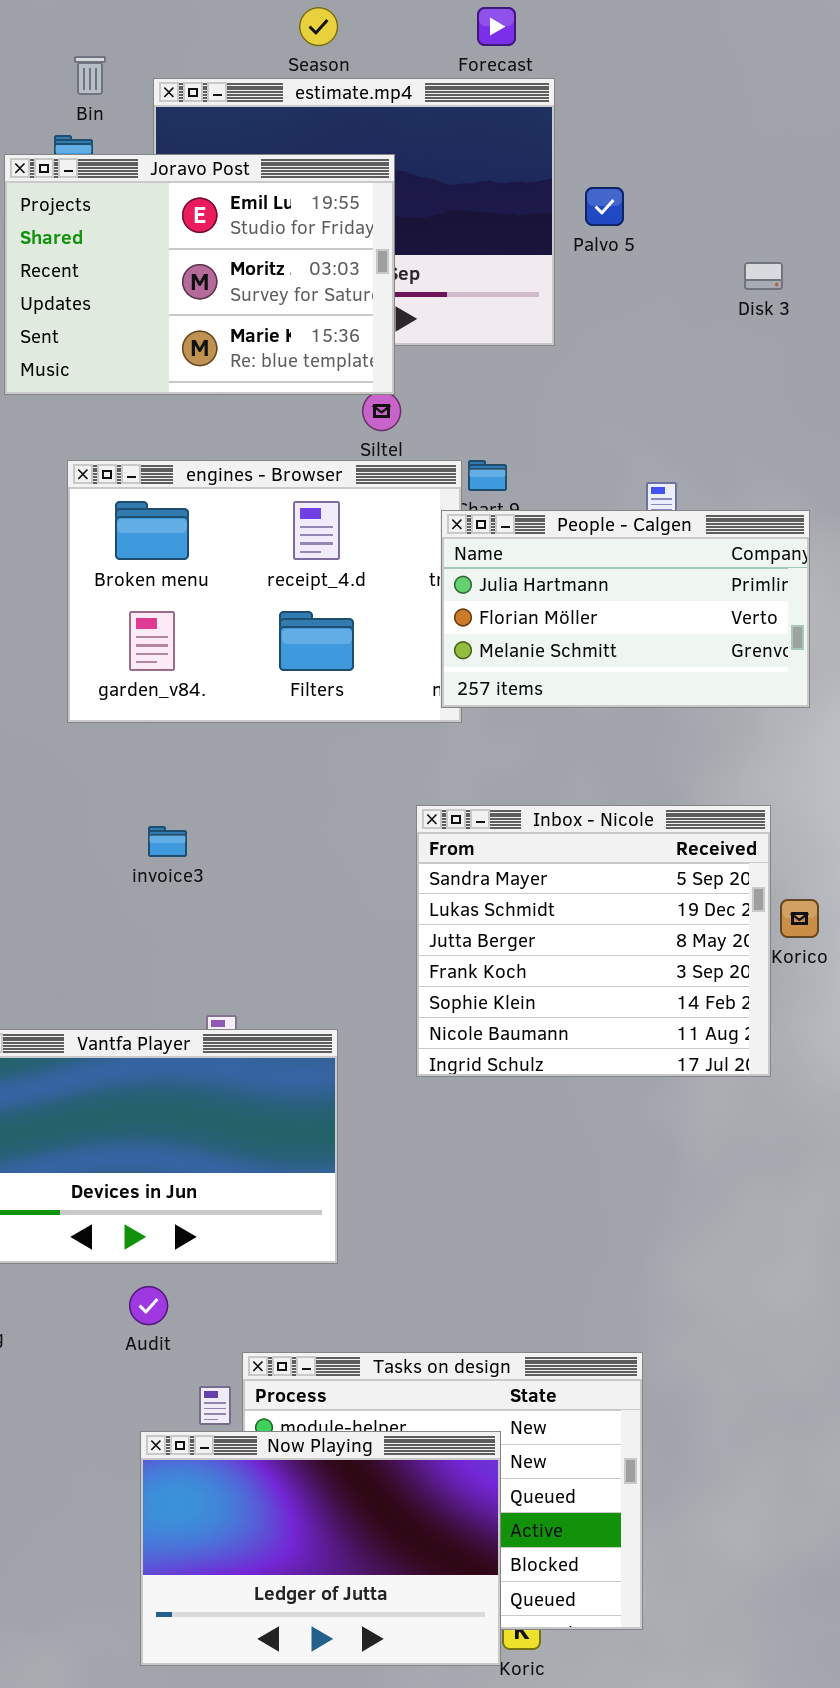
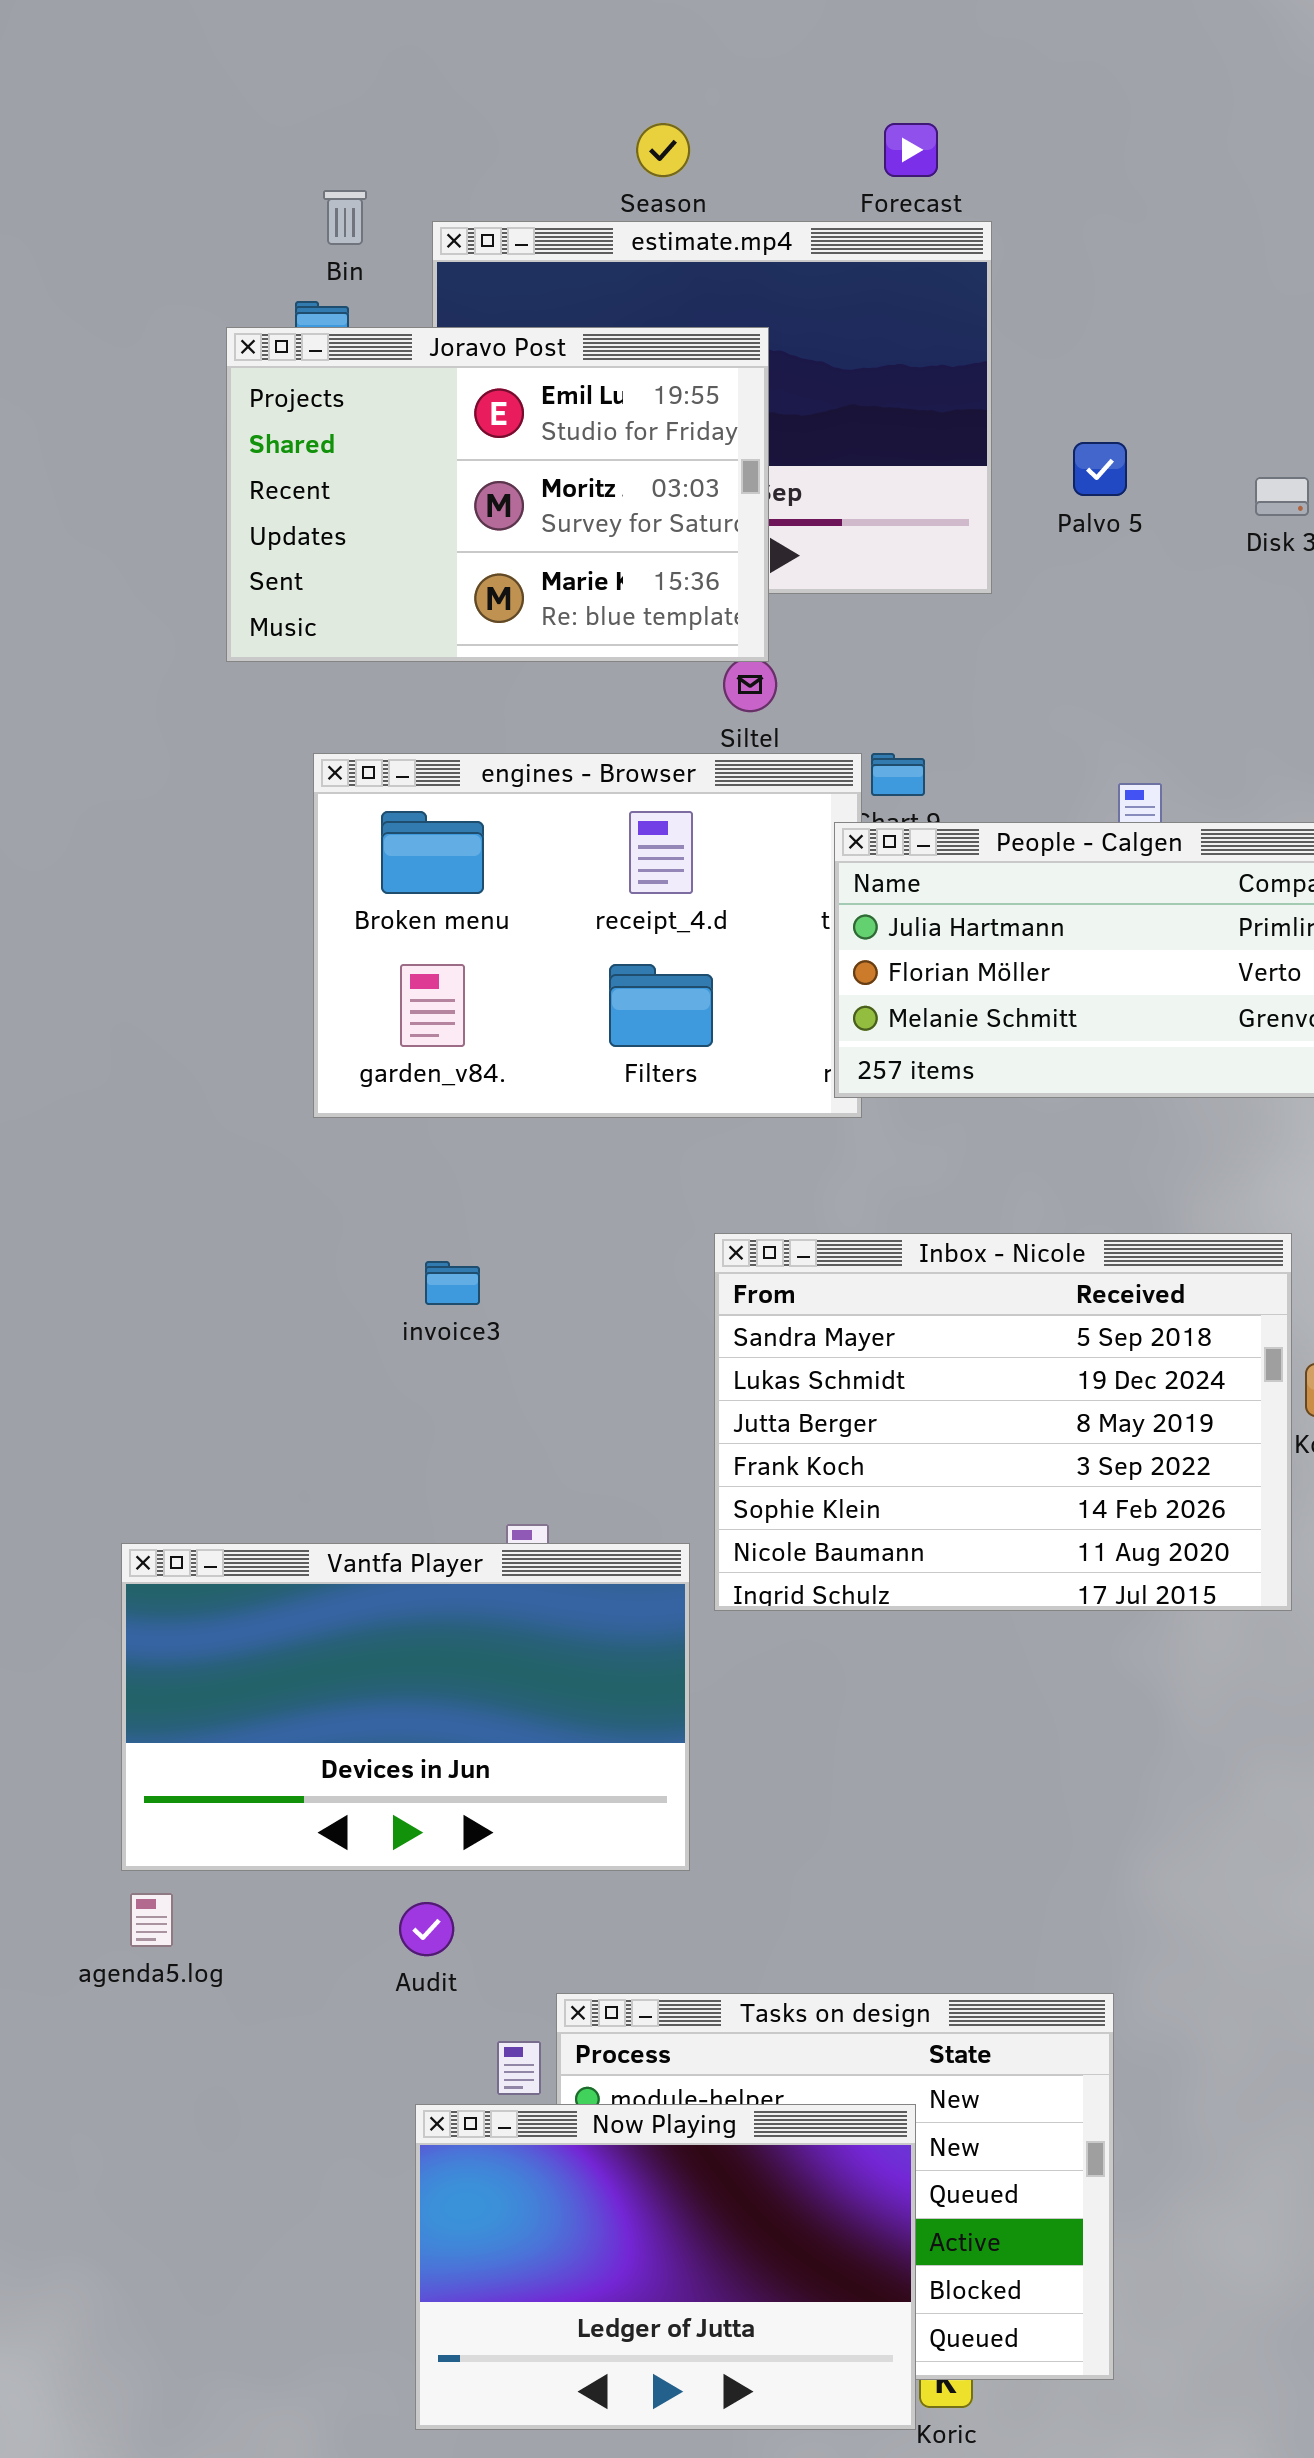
Palvo 5: [585,187,624,226] -> [1073,442,1127,496], moved
Inbox - Nicole: [416,805,771,1077] -> [714,1233,1292,1611], resized

